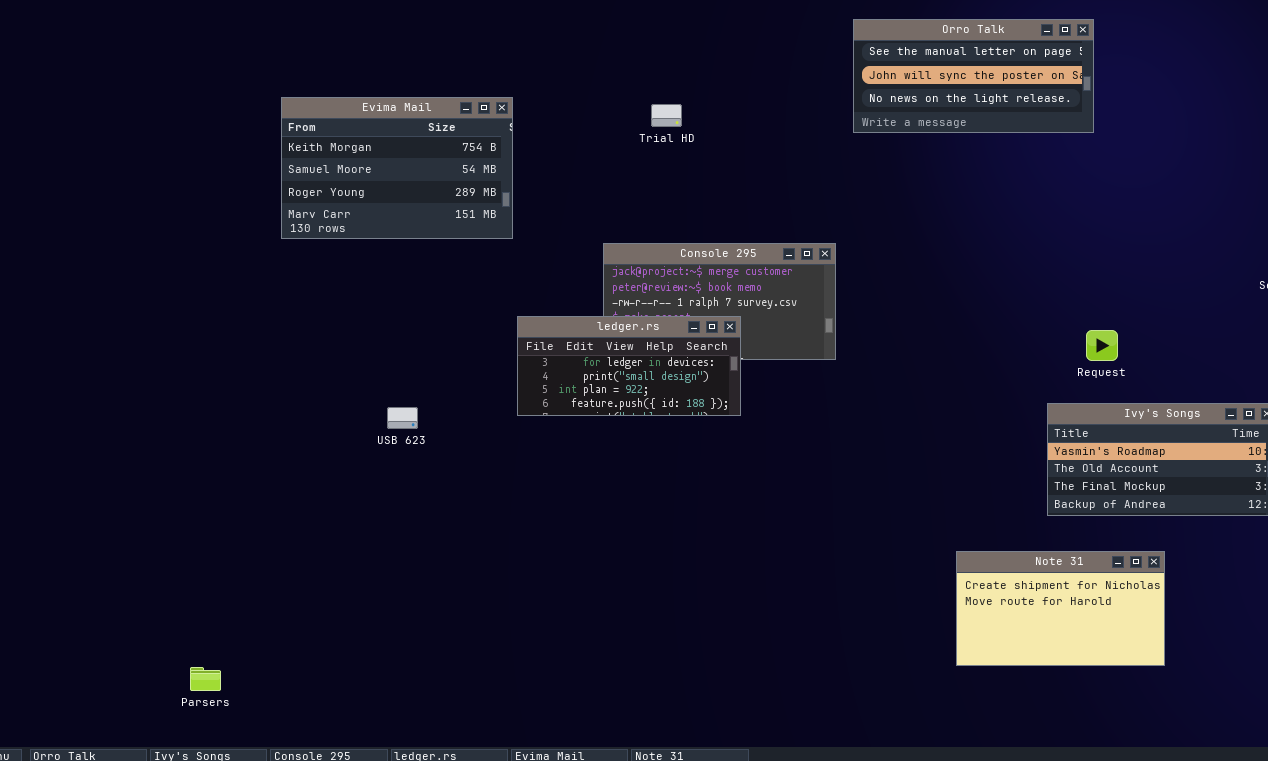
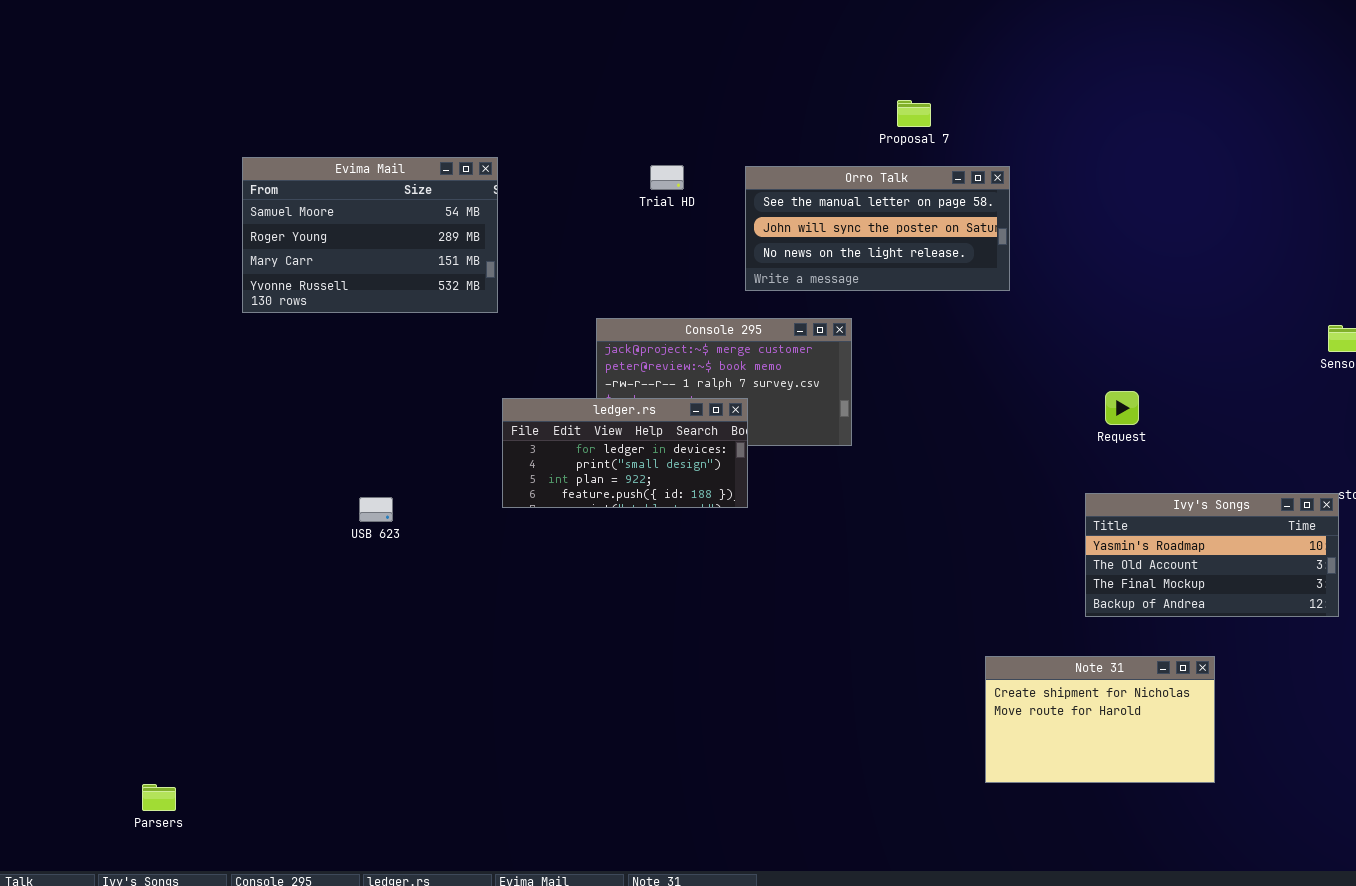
Orro Talk: [853,19,1094,133] -> [745,166,1010,291], moved
Evima Mail: [281,97,513,239] -> [242,157,498,313], scrolled down 1 row
Request: [1086,330,1118,361] -> [1105,391,1139,425], moved

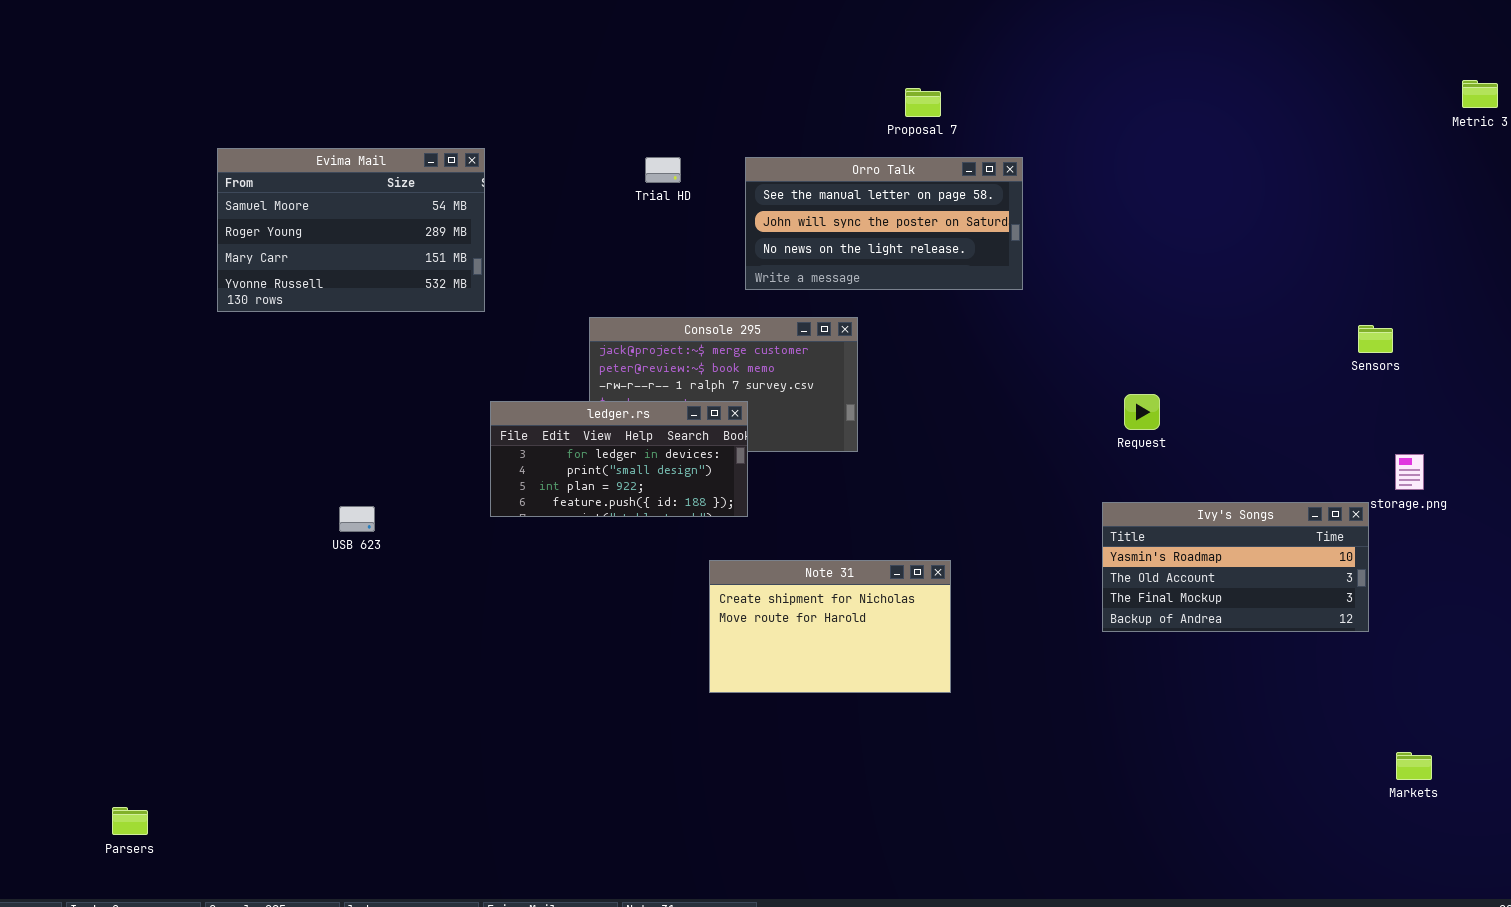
Note 31: [985,656,1215,783] -> [709,560,951,693], moved

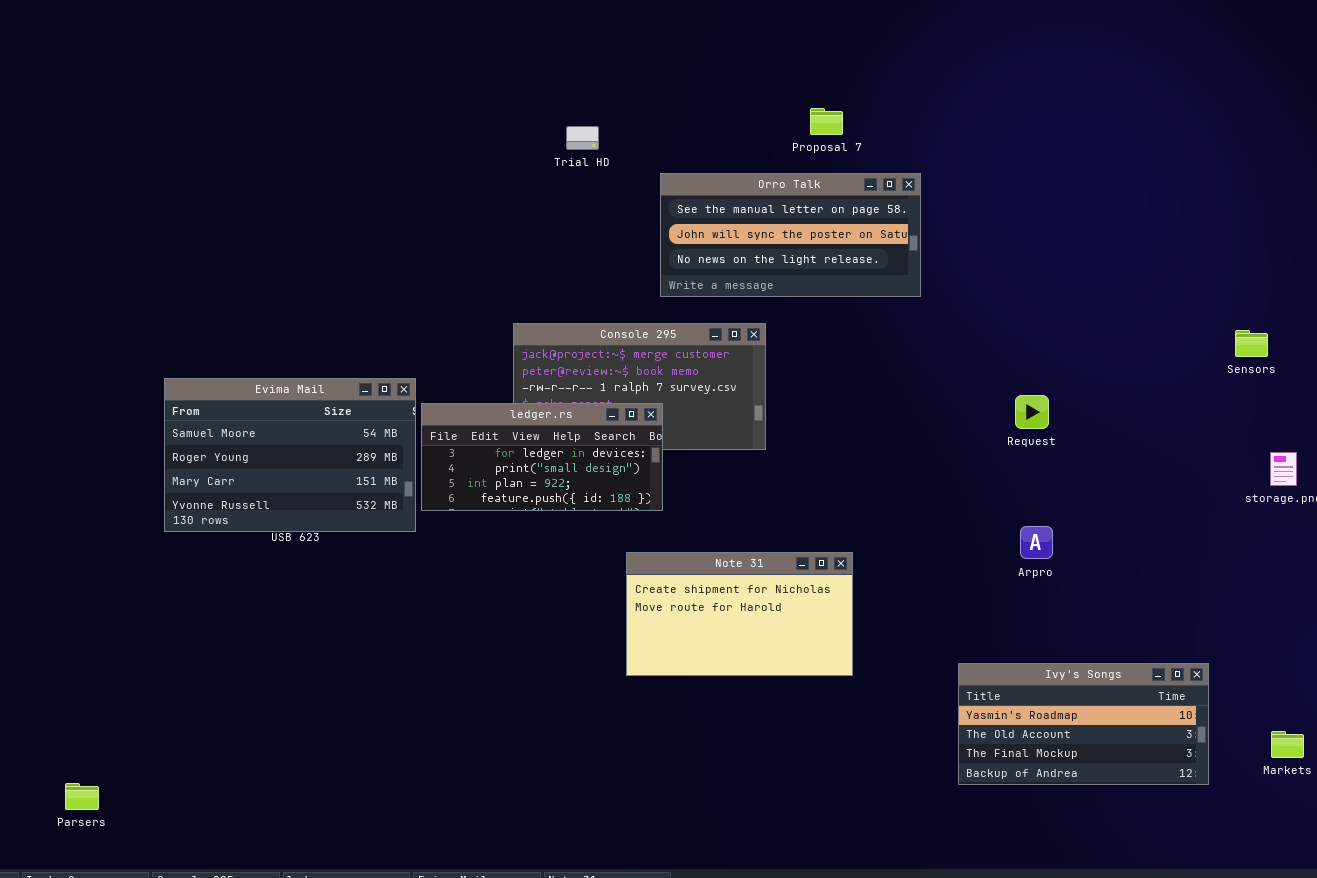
Evima Mail: [217,148,485,312] -> [164,378,416,532], moved
Trial HD: [645,157,681,183] -> [566,126,599,150], moved
Ivy's Songs: [1102,502,1369,632] -> [958,663,1209,785], moved

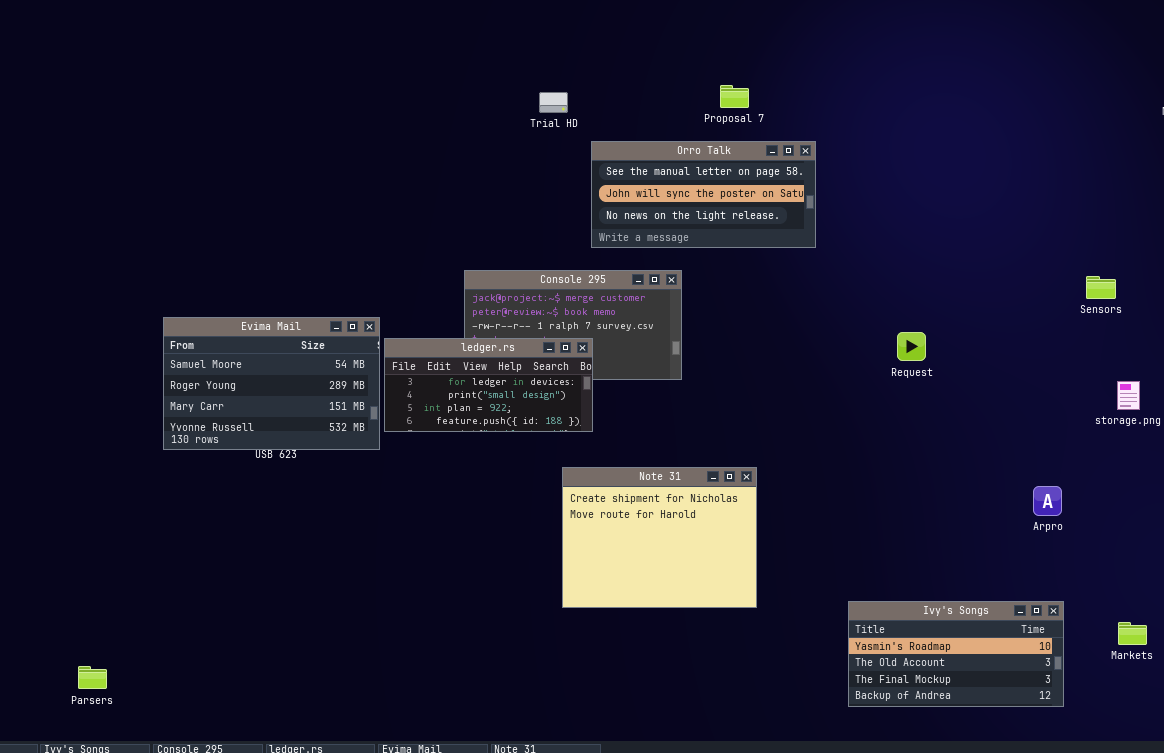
Trial HD: [566,126,599,150] -> [539,92,568,113], moved
Arpro: [1020,526,1053,559] -> [1033,486,1062,516], moved
Note 31: [626,552,853,676] -> [562,467,757,608], resized
Ivy's Songs: [958,663,1209,785] -> [848,601,1064,707], moved

